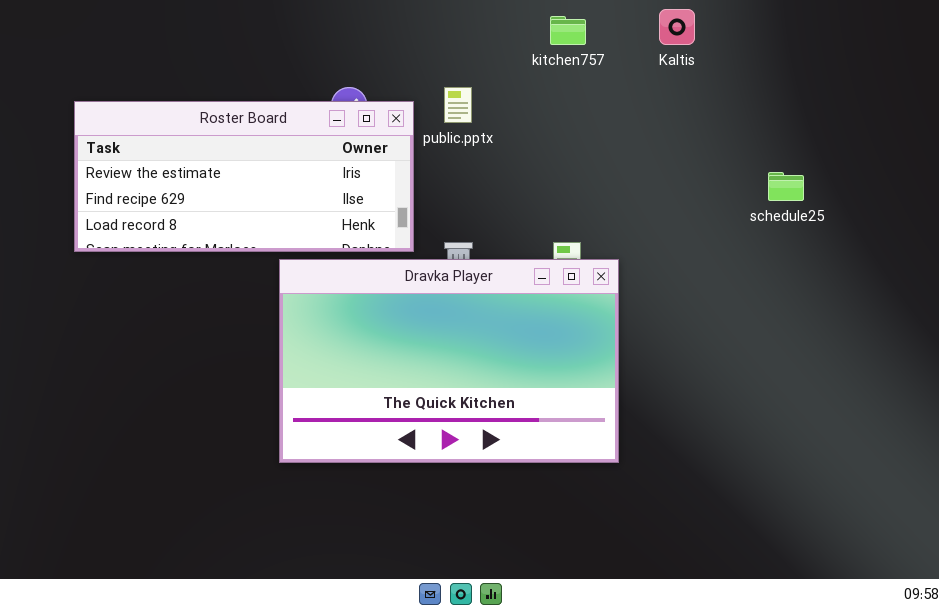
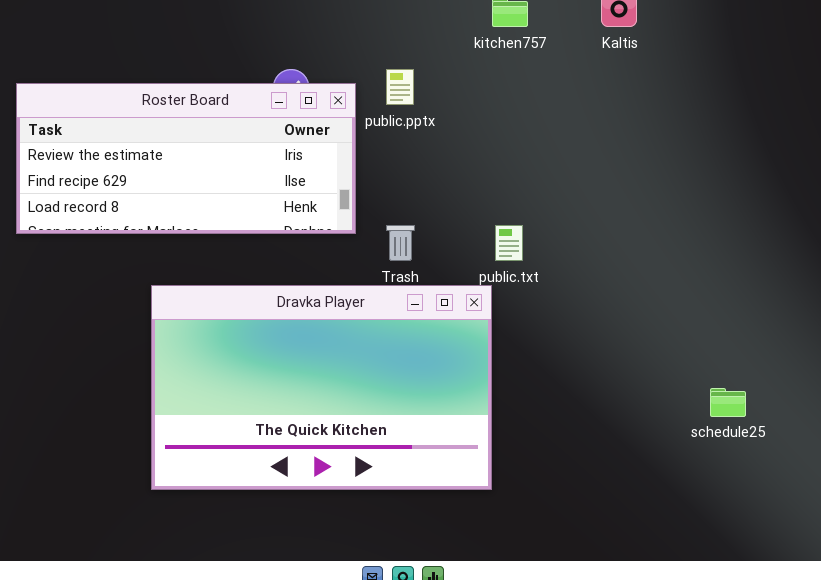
schedule25: [768,172,804,201] -> [710,388,746,417], moved
Dravka Player: [279,259,619,463] -> [151,285,492,490], moved

